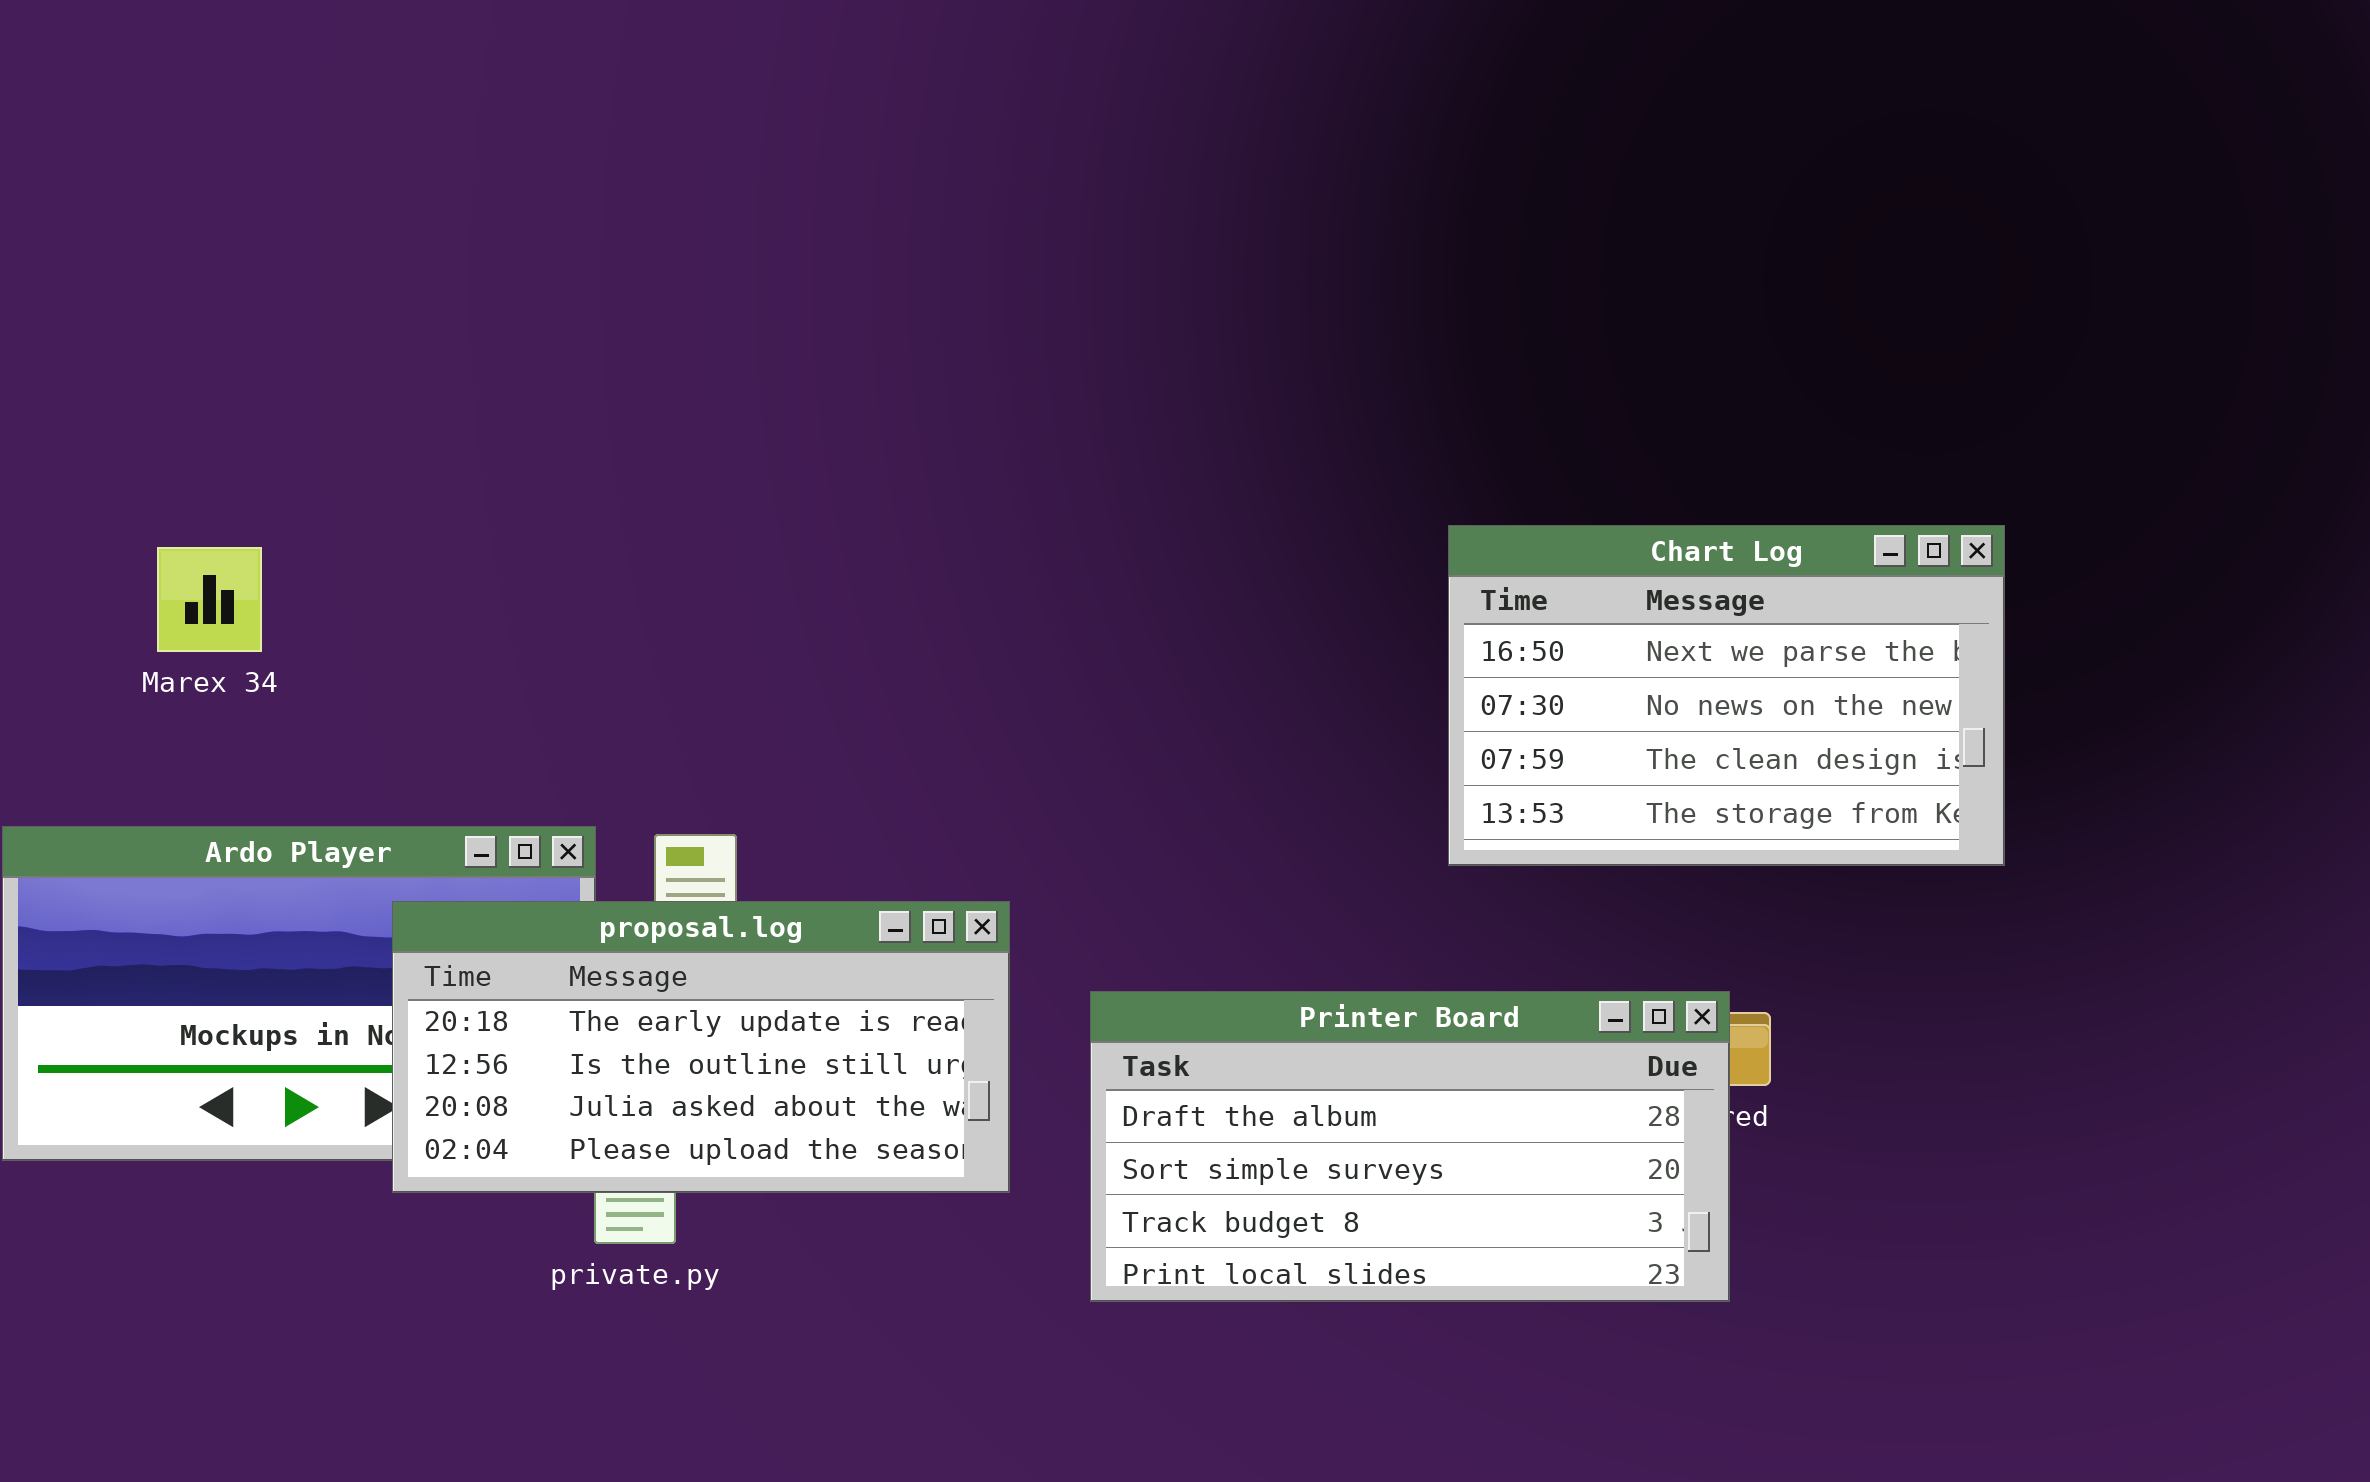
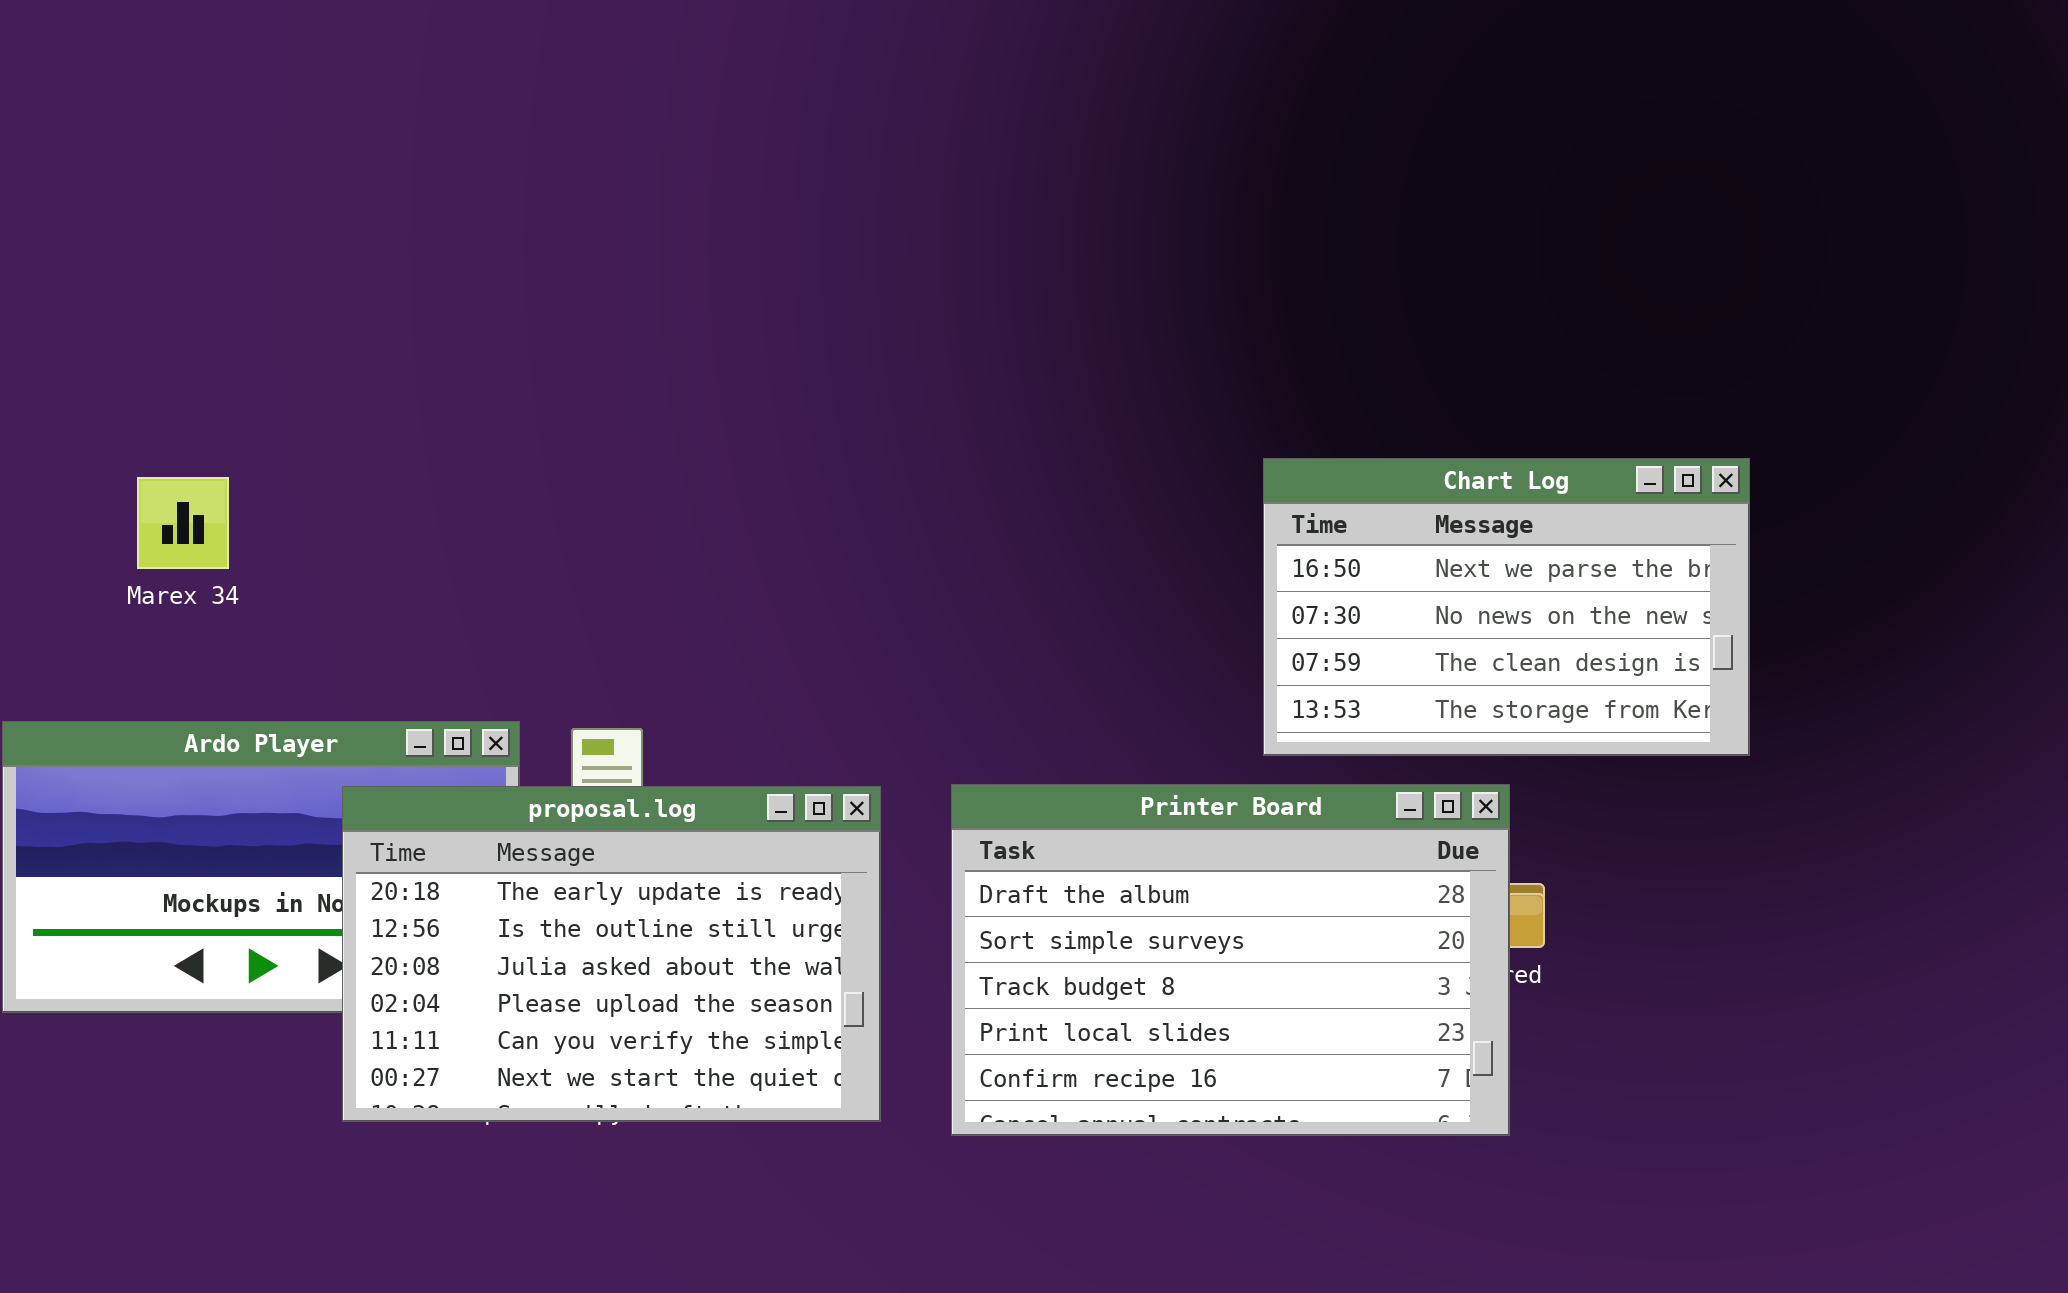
proposal.log: [392,901,1010,1193] -> [342,786,881,1122], resized
Printer Board: [1090,991,1730,1302] -> [951,784,1510,1136], resized

